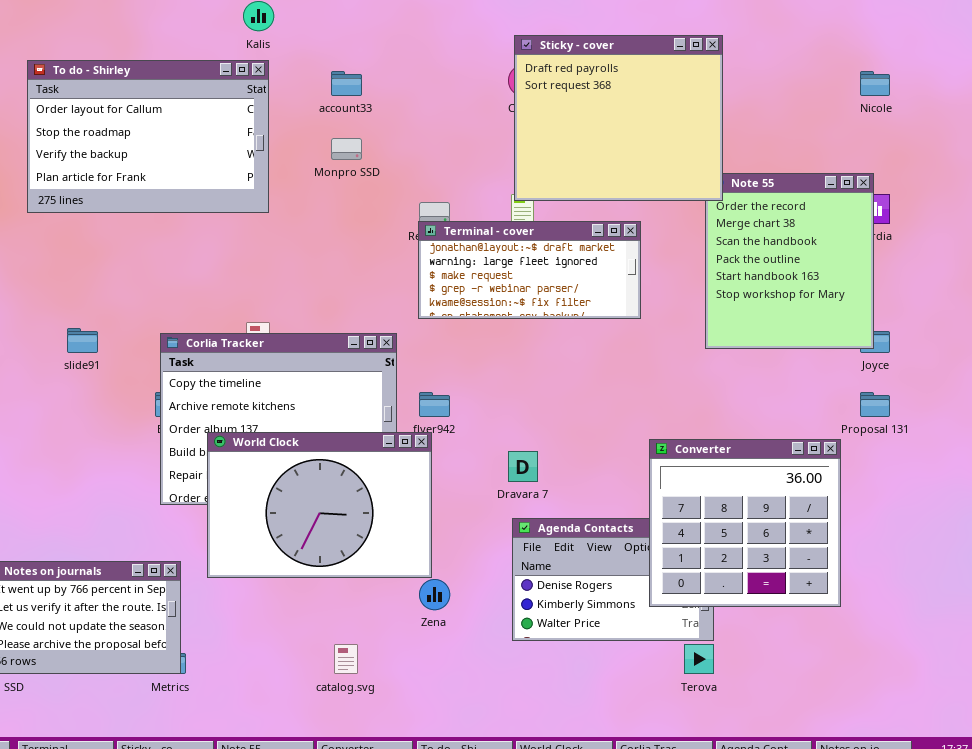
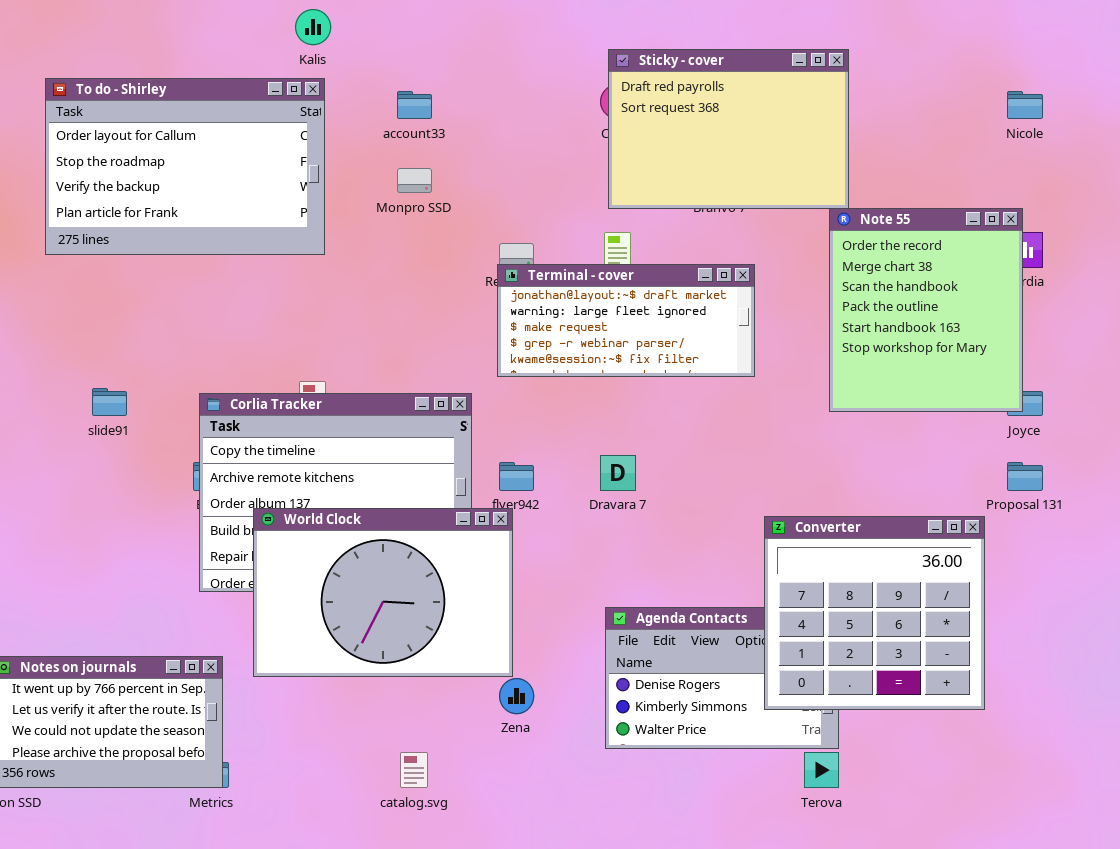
Sticky - cover: [514,35,723,201] -> [608,49,849,209], resized
Dravara 7: [508,451,538,482] -> [600,455,636,491], moved

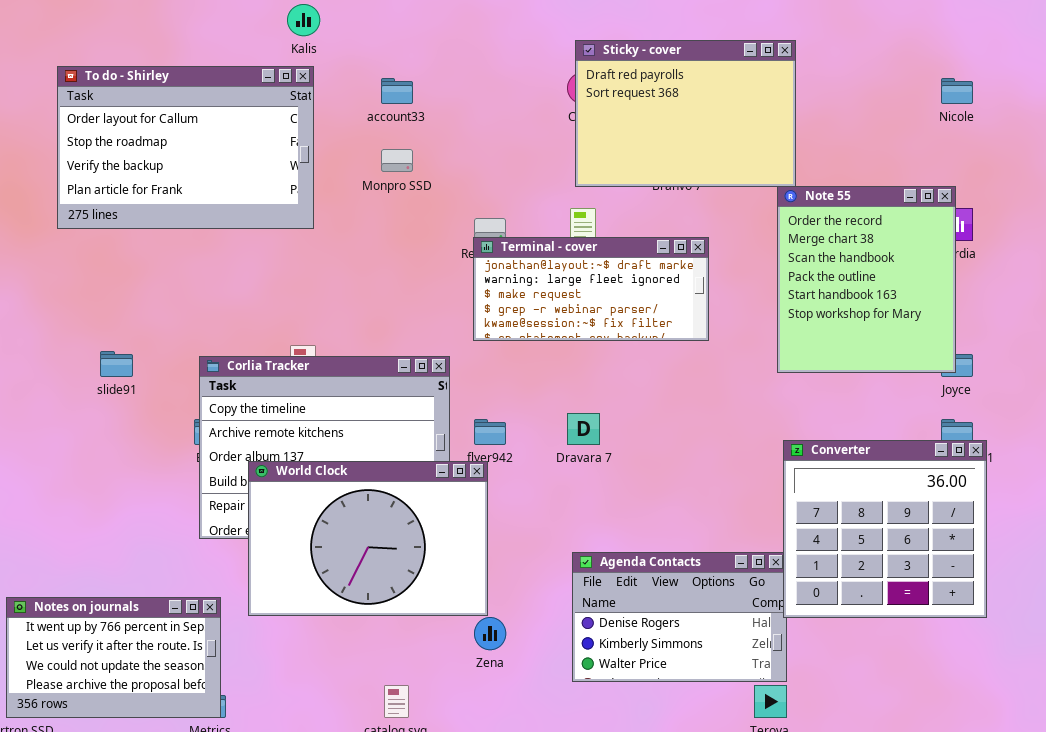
Converter: [764,516,985,710] -> [783,440,987,618], moved

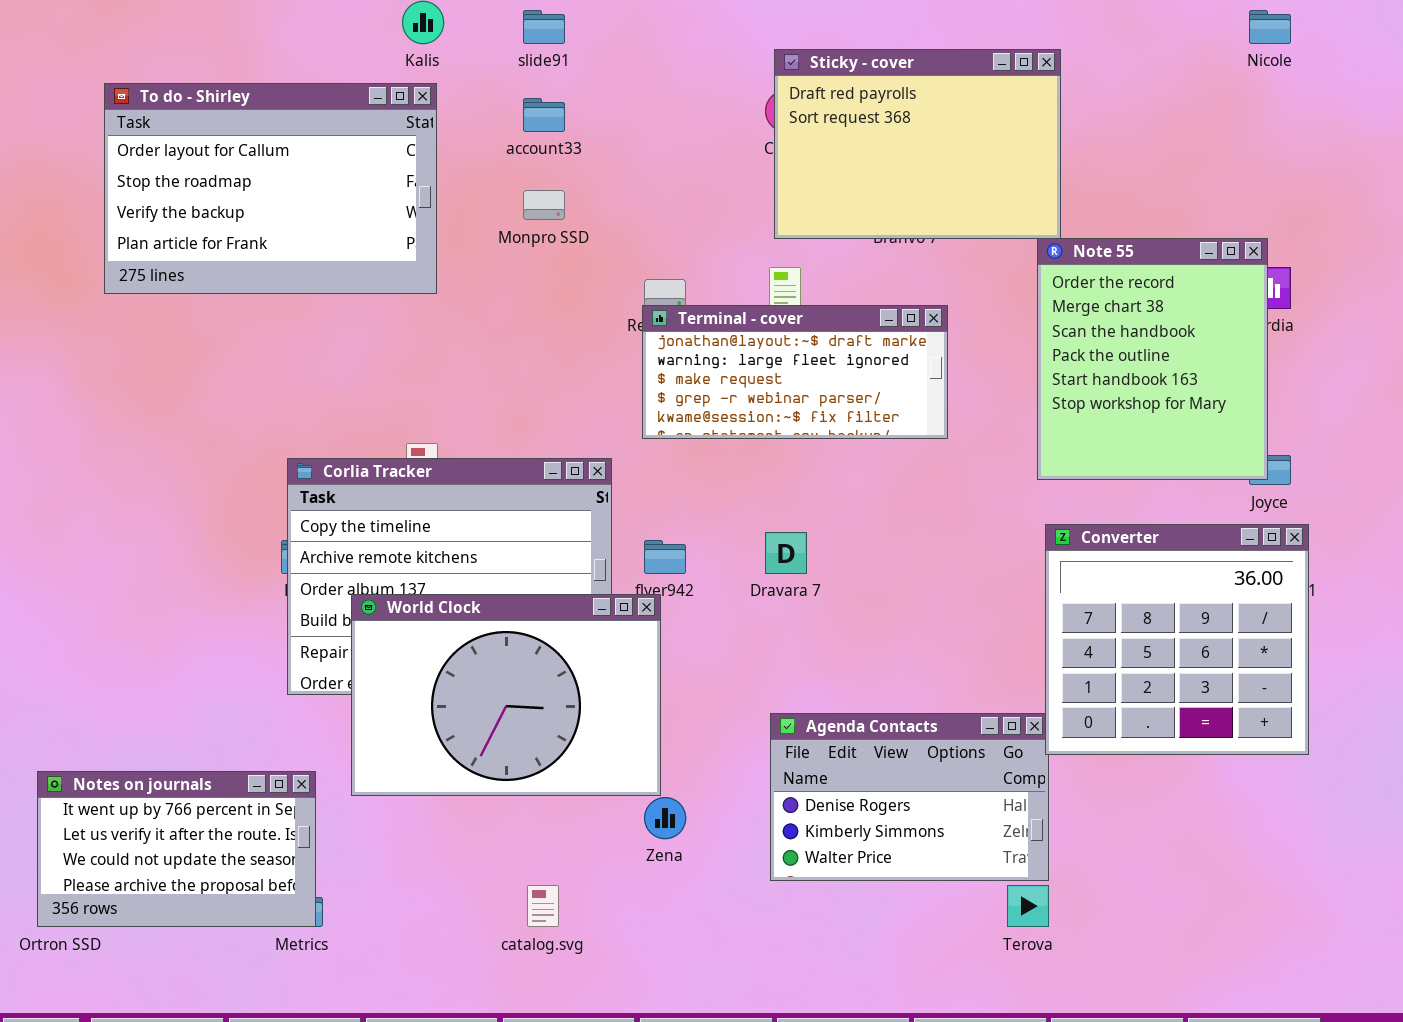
Nicole: [941,78,973,104] -> [1249,10,1291,44], moved
slide91: [100,351,133,377] -> [523,10,565,44], moved
Converter: [783,440,987,618] -> [1045,524,1309,755], moved

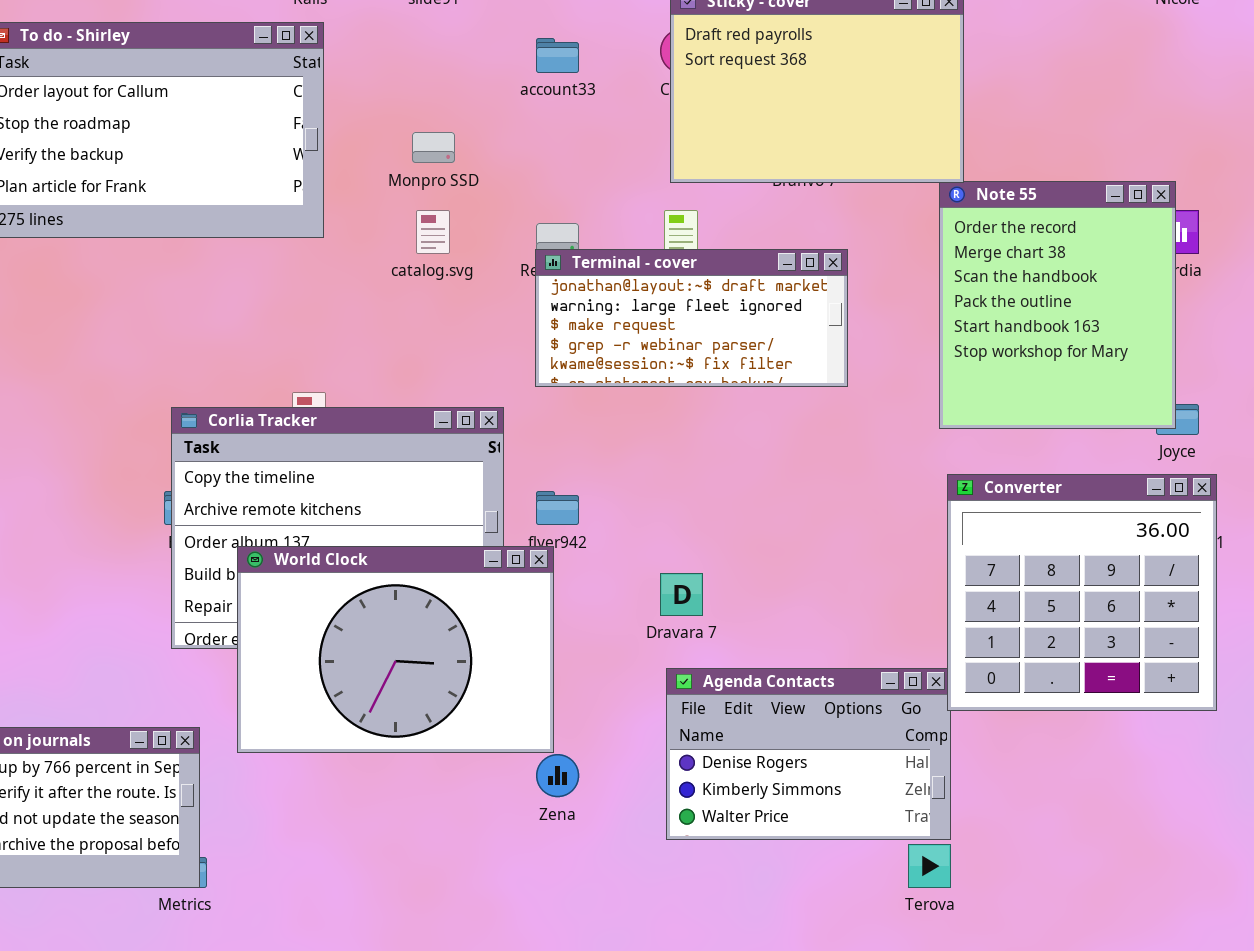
account33: [523,98,565,132] -> [536,38,579,73], moved
Dravara 7: [765,532,807,574] -> [660,573,703,616], moved
catalog.svg: [527,885,559,927] -> [416,210,450,254], moved

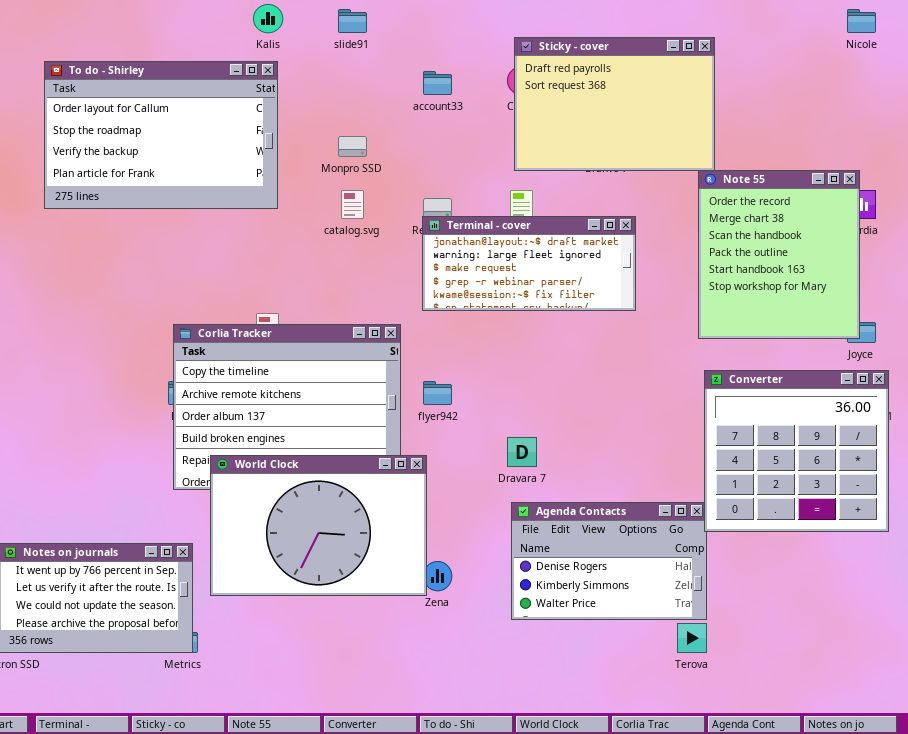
World Clock: [237,546,554,753] -> [210,455,427,596], moved

